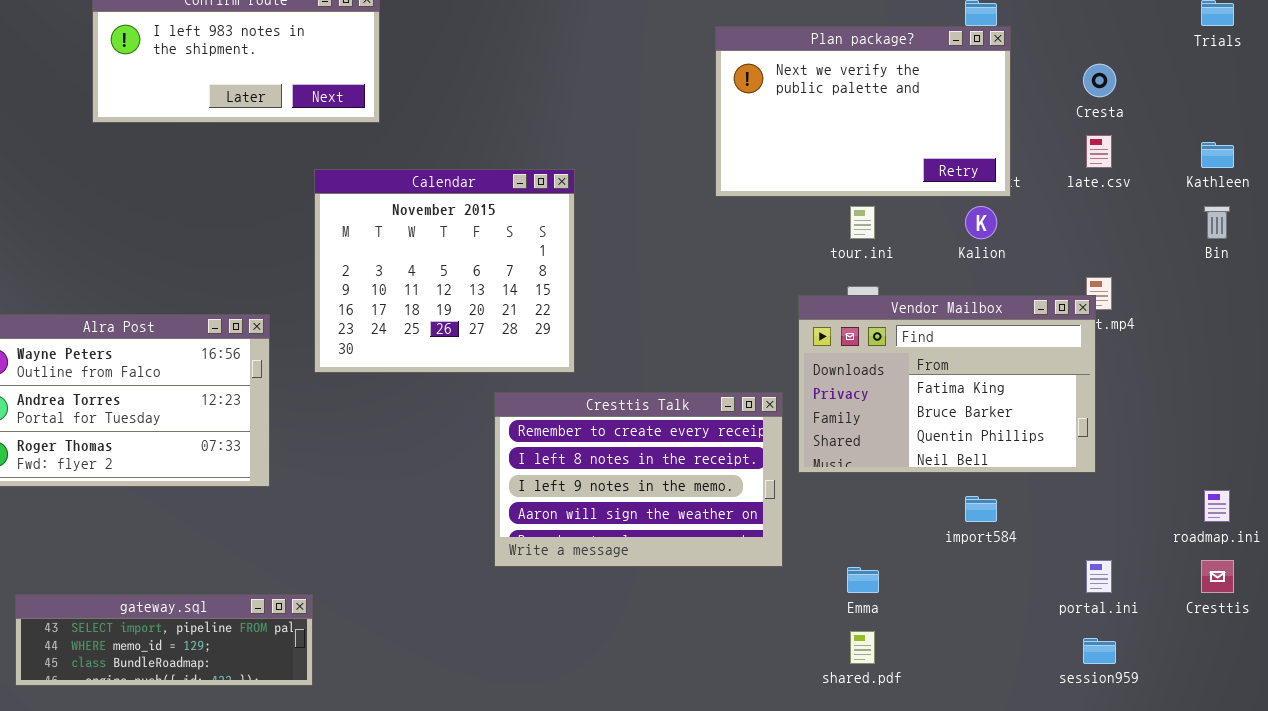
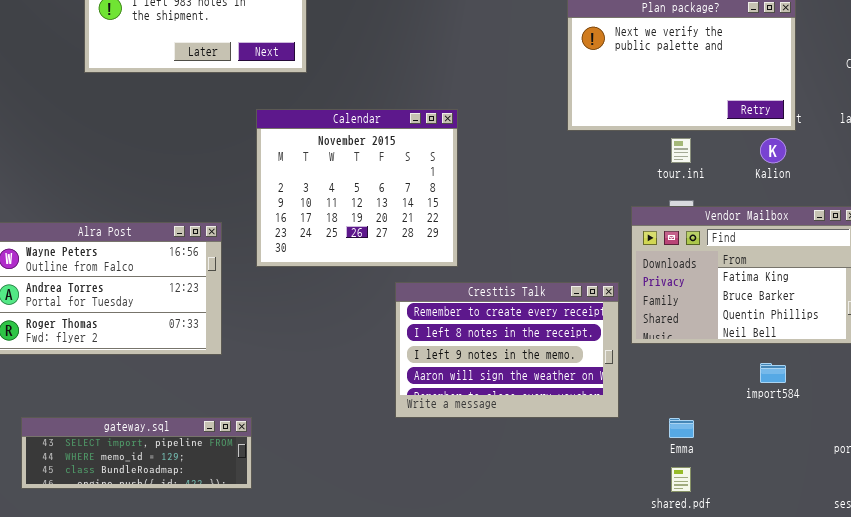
gateway.sql: [15,594,313,686] -> [21,417,252,489], moved

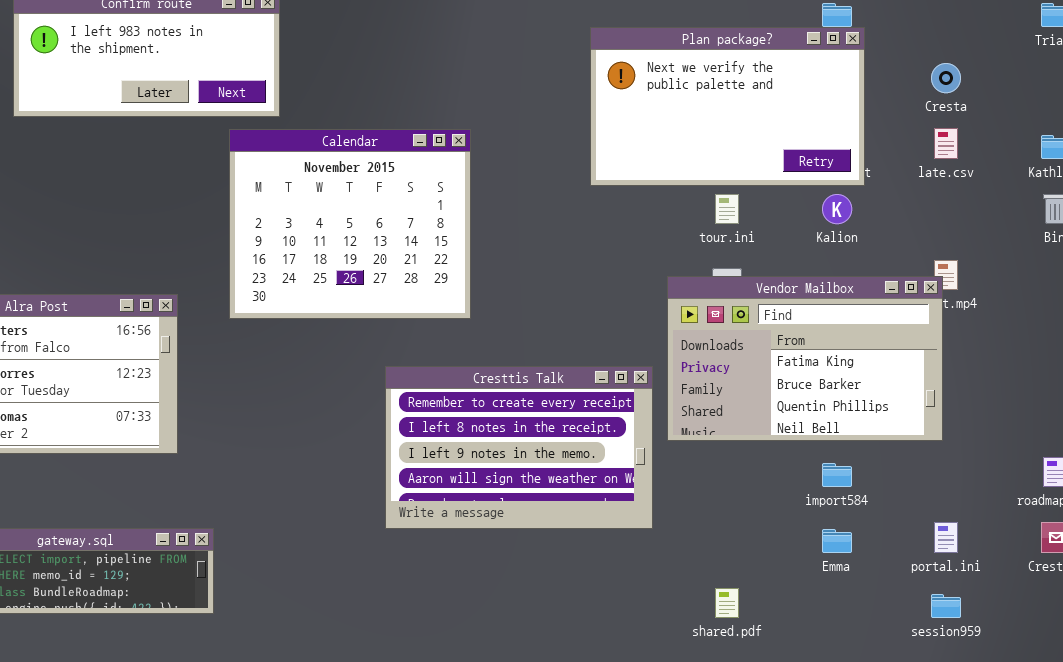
Calendar: [256,109,458,267] -> [229,129,471,319], moved
Emma: [669,418,694,438] -> [822,529,852,553], moved

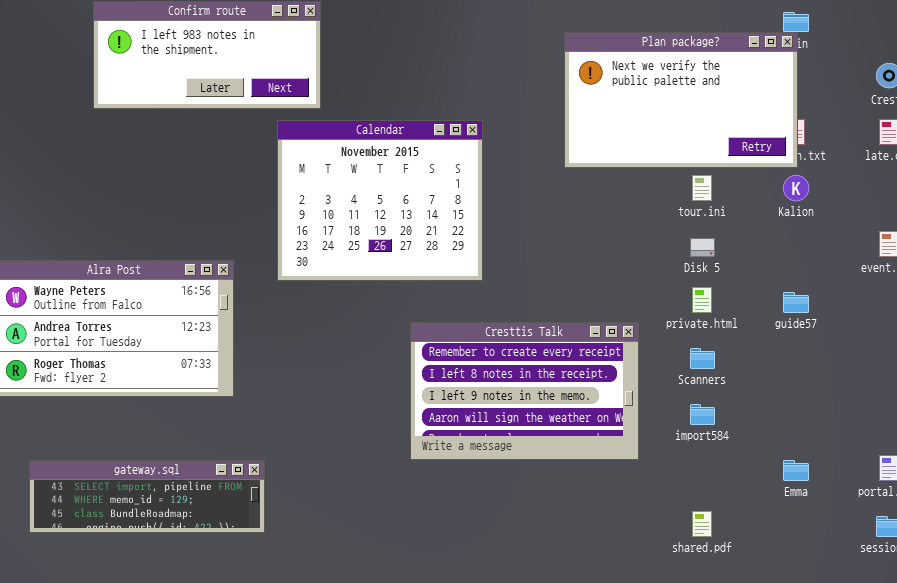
Plan package?: [590,27,865,186] -> [564,32,798,168], moved
Vendor Mailbox: [667,276,943,441] -> none, closed
import584: [822,463,852,487] -> [690,404,715,425], moved

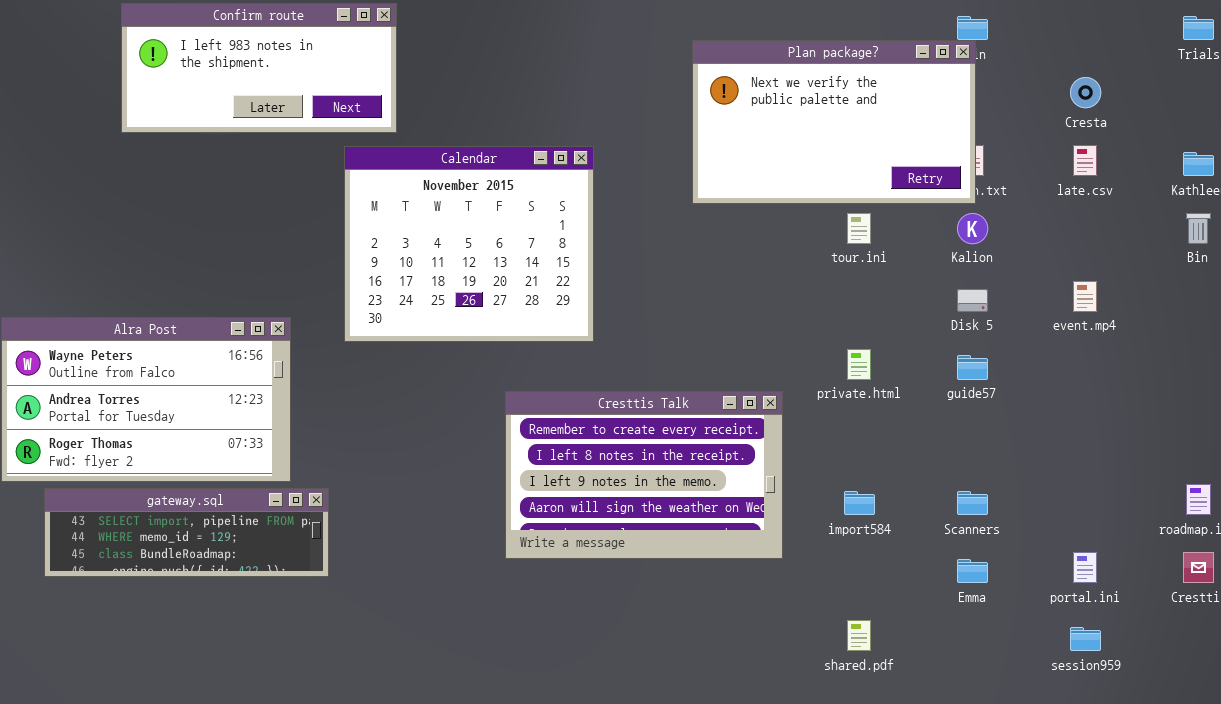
Disk 5: [690,238,715,257] -> [957,289,988,312], moved
Scanners: [690,348,715,369] -> [957,491,988,515], moved
gateway.sql: [29,460,265,533] -> [44,488,329,577], moved

